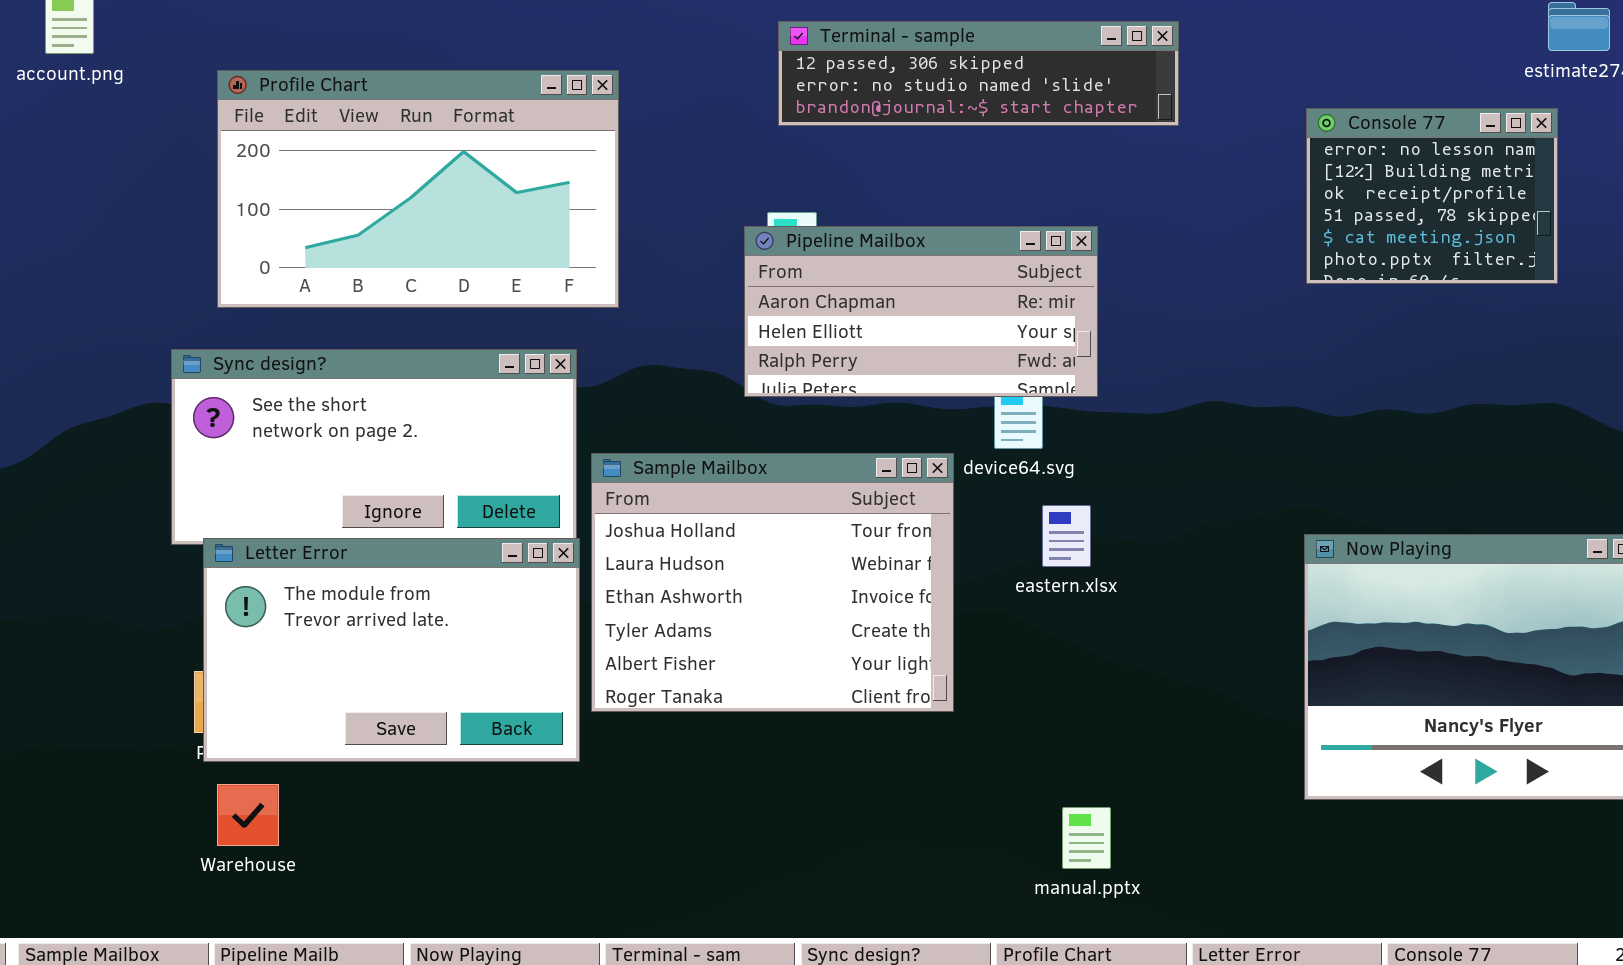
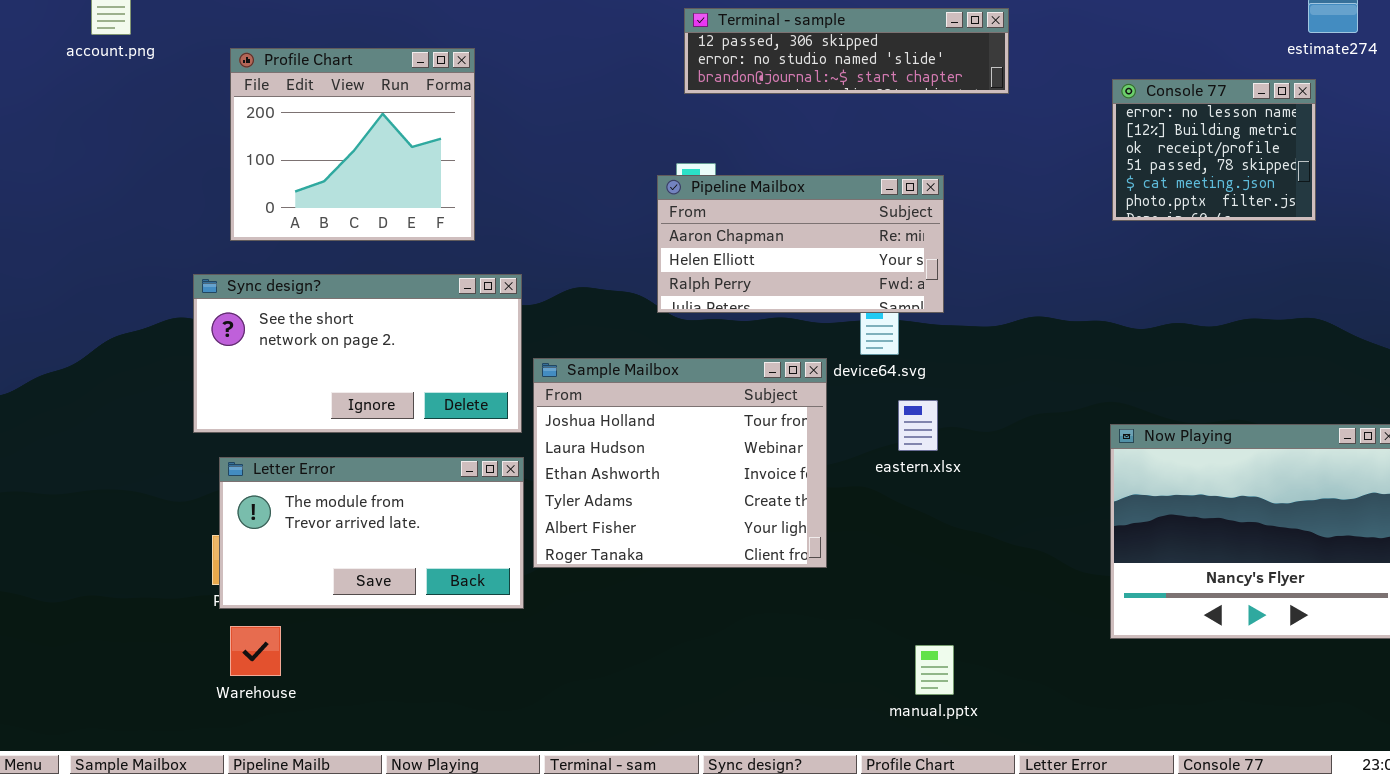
Profile Chart: [217,70,619,308] -> [230,48,475,241], resized
Letter Error: [203,538,580,762] -> [219,457,524,609], resized

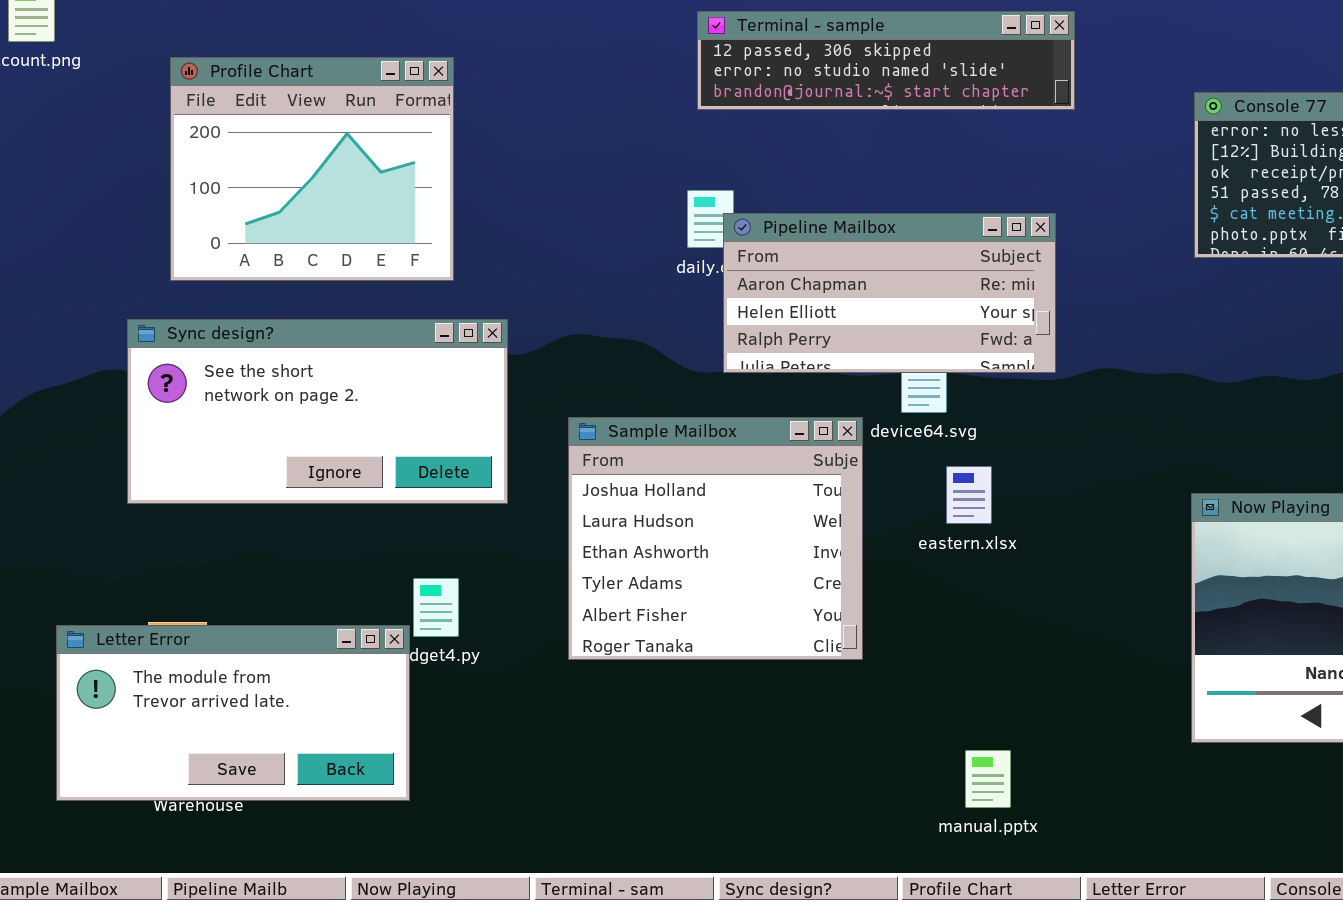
Pipeline Mailbox: [657,175,944,313] -> [723,213,1056,373], moved
Sample Mailbox: [533,358,827,568] -> [568,417,863,660], resized
Letter Error: [219,457,524,609] -> [56,625,410,801], moved

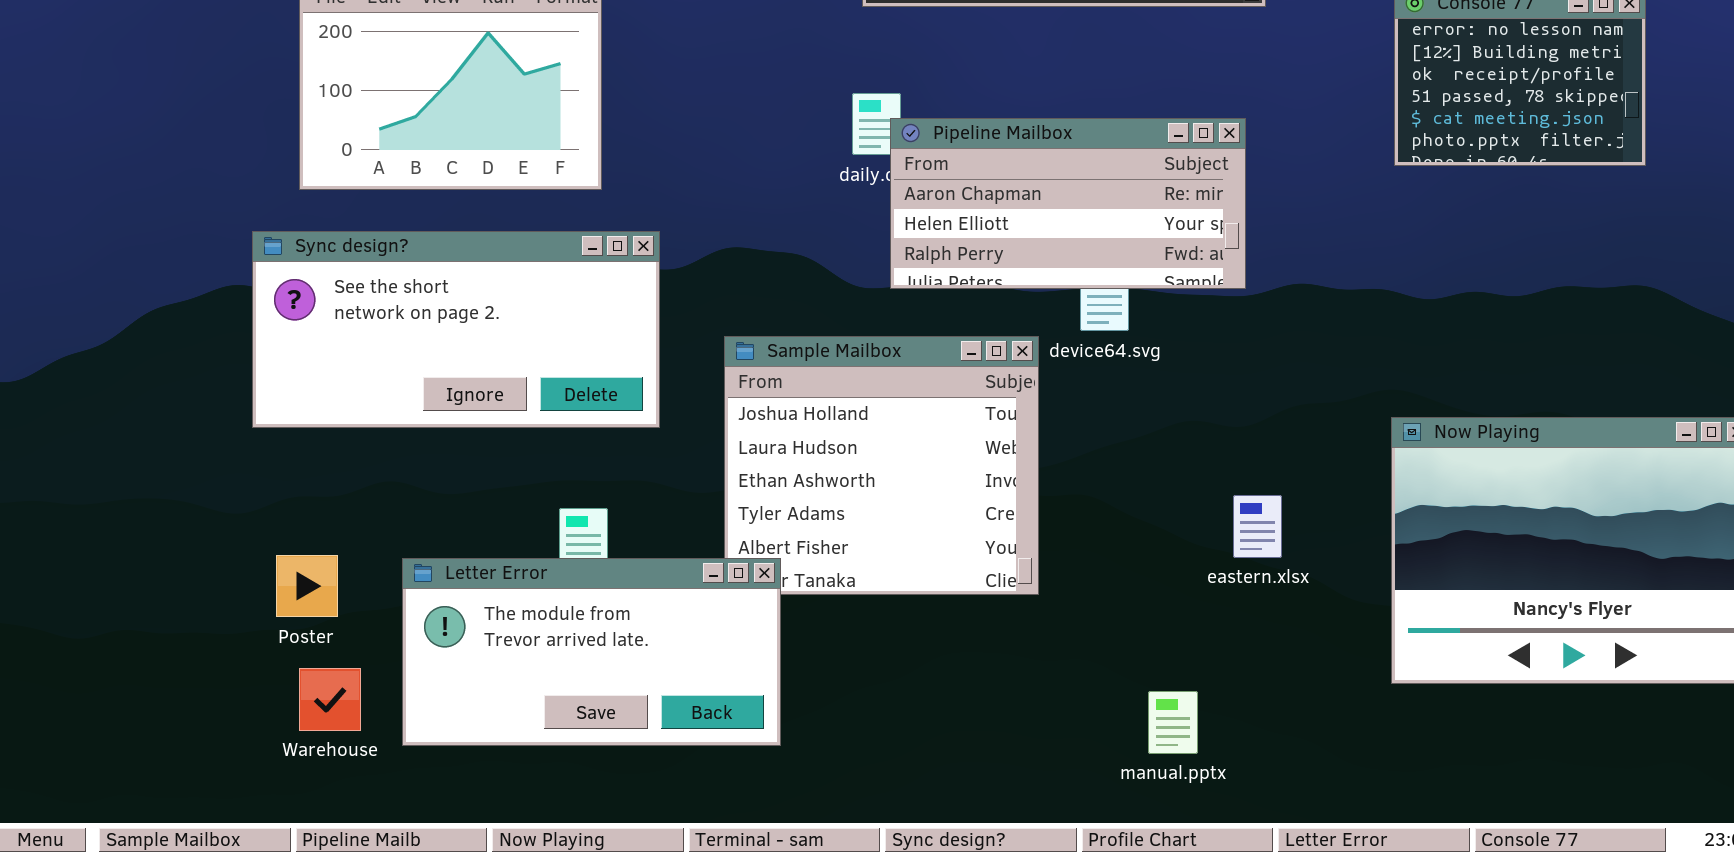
eastern.xlsx: [946,466,992,524] -> [1233,495,1282,558], moved
Letter Error: [56,625,410,801] -> [402,558,781,746], moved

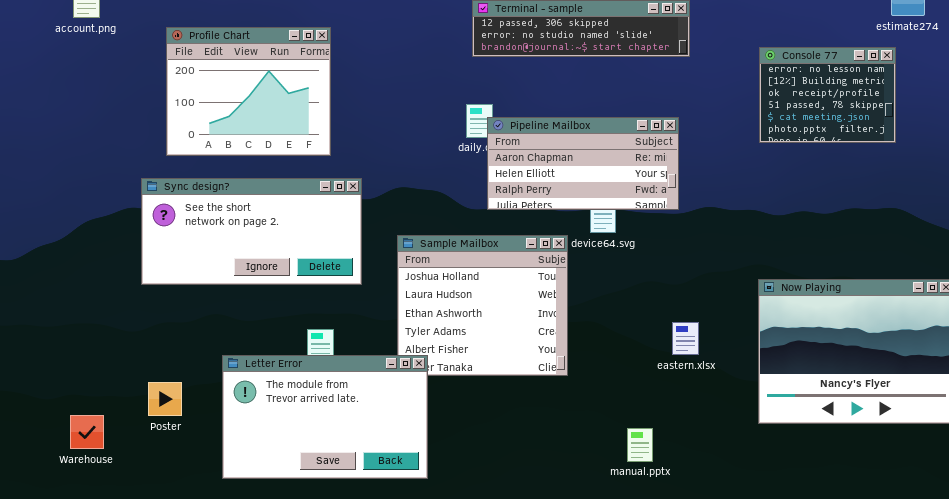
Poster: [276,555,338,617] -> [148,382,182,416], moved
Letter Error: [402,558,781,746] -> [222,355,428,479], resized
Warehouse: [299,668,361,731] -> [70,415,104,449], moved

